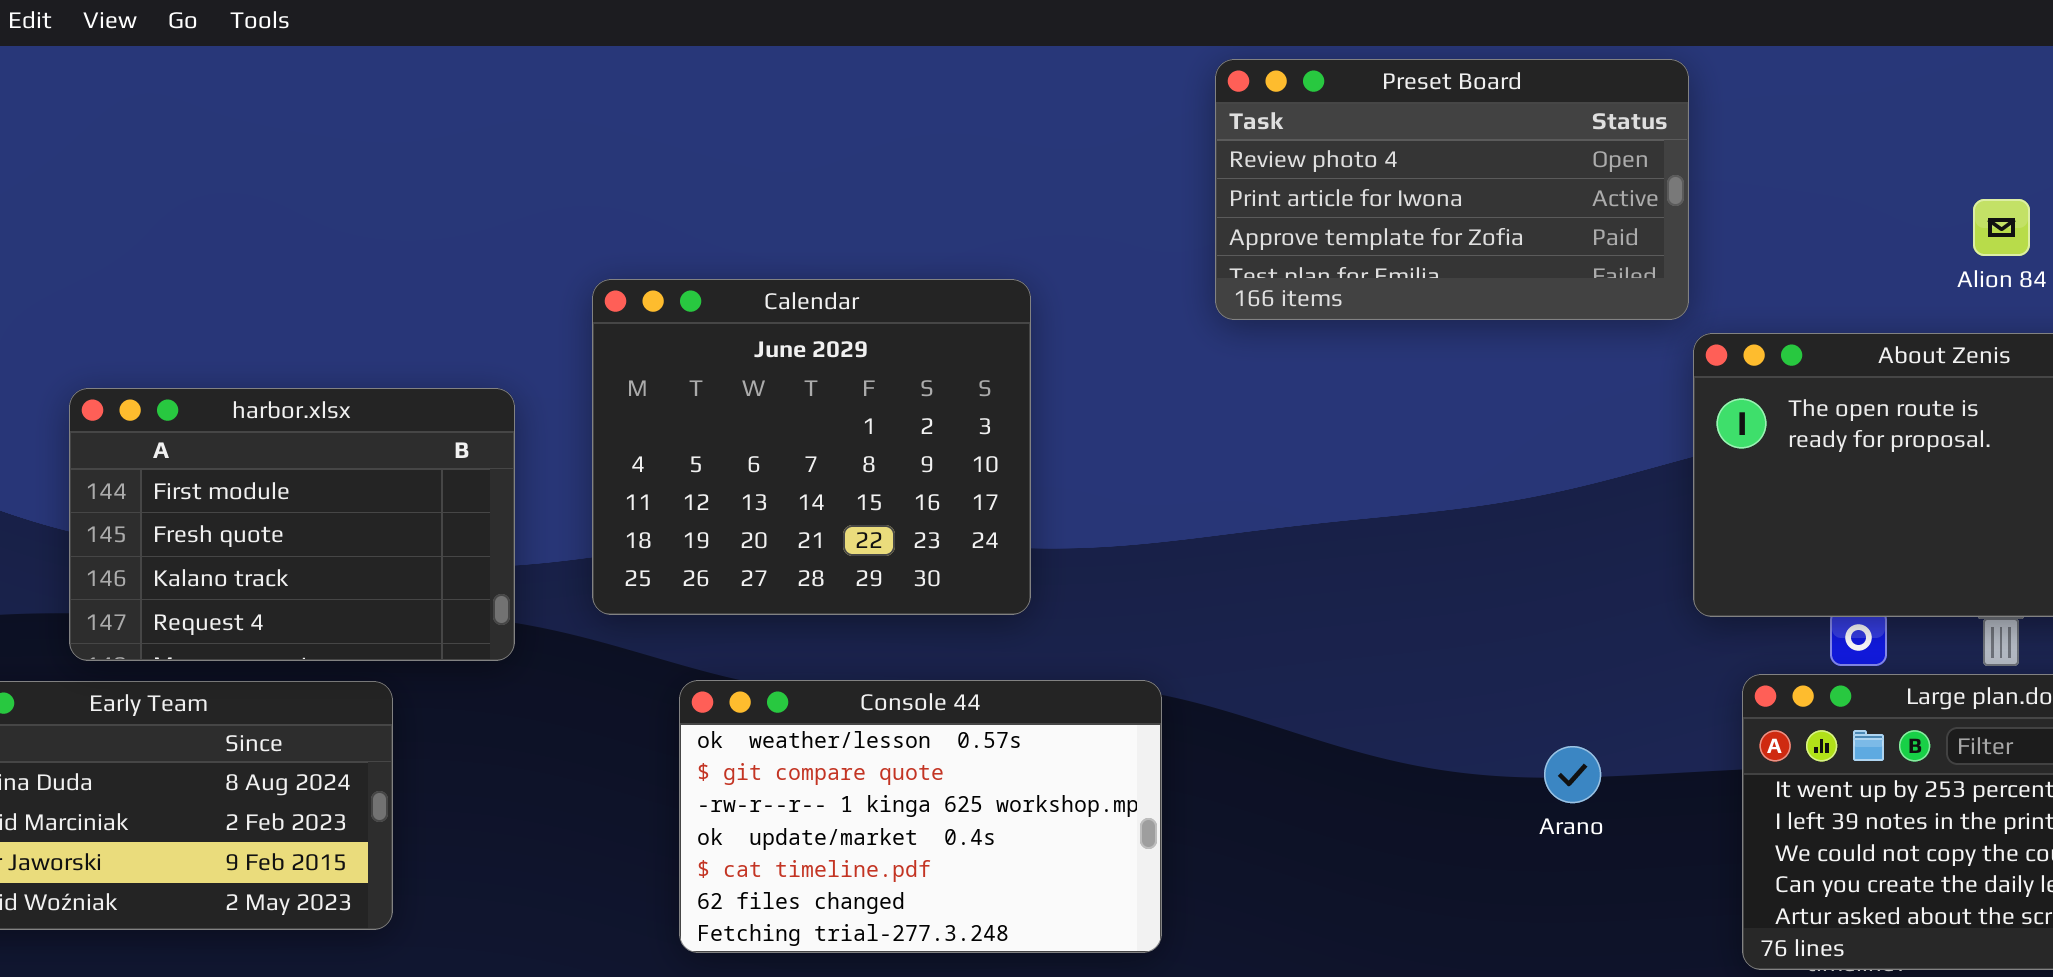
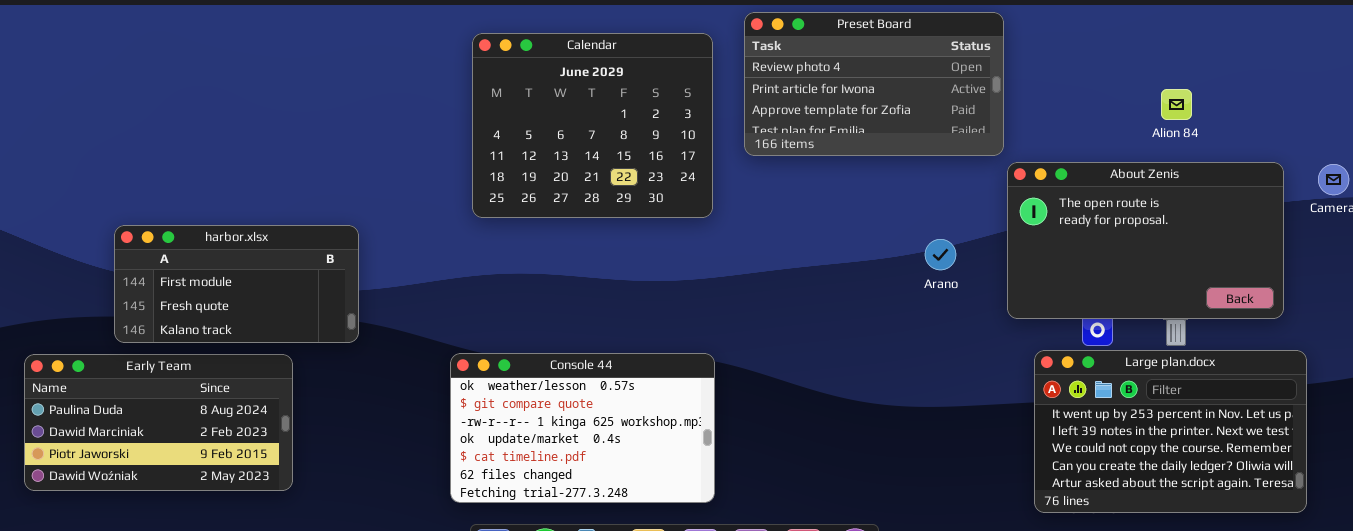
Calendar: [592,279,1031,615] -> [472,33,713,218], moved
harbor.xlsx: [69,388,515,661] -> [114,225,359,343], resized
Arano: [1544,746,1601,803] -> [925,239,956,270], moved

